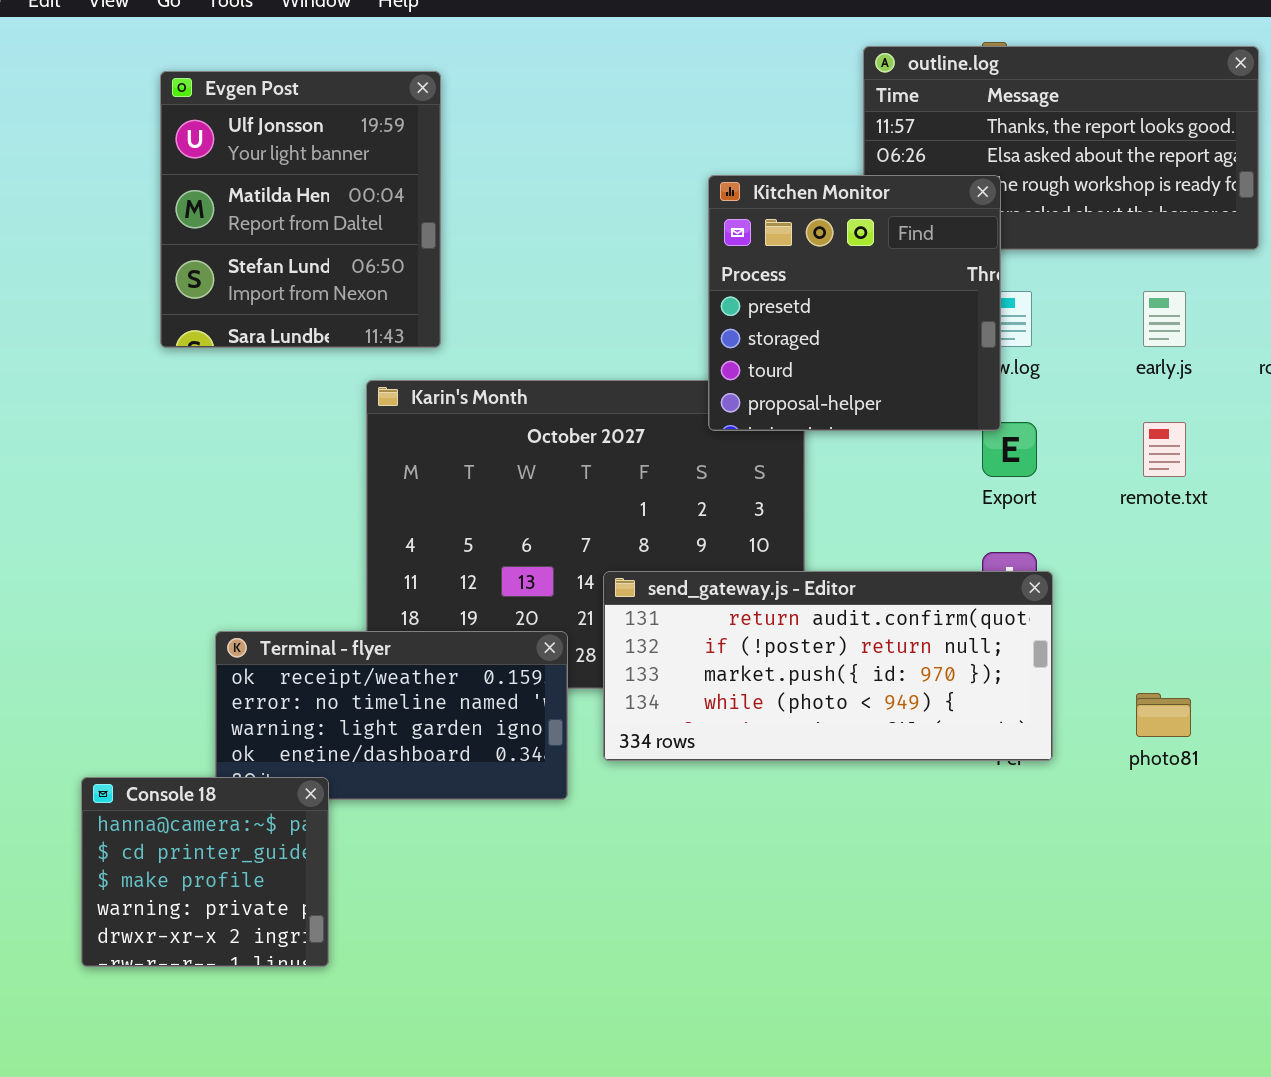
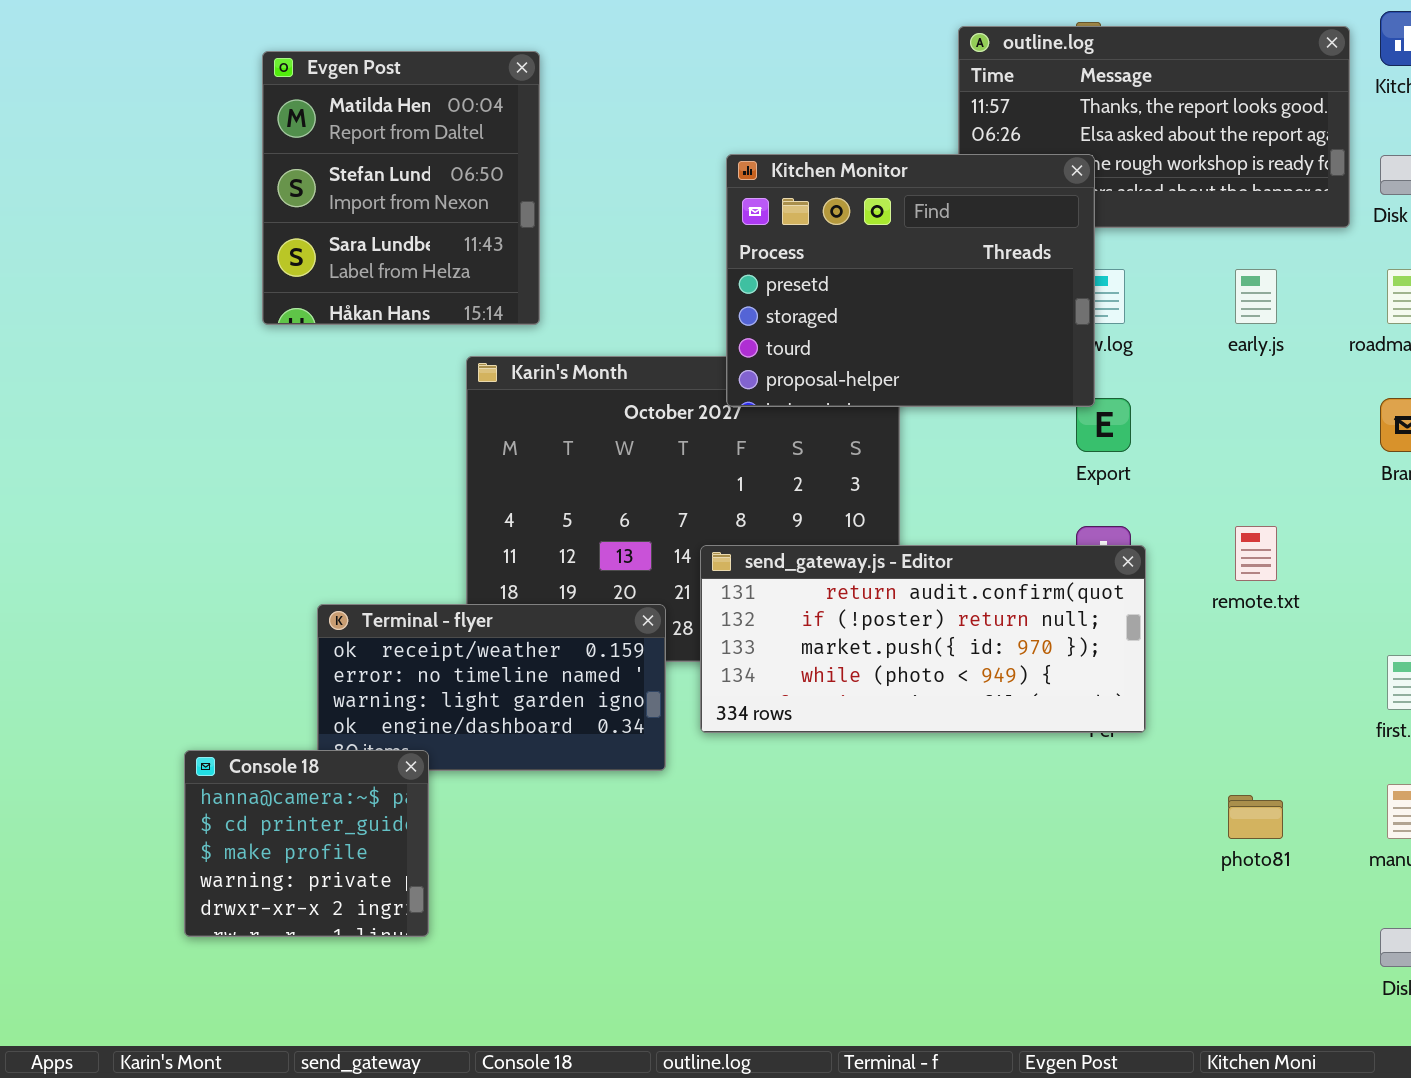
Evgen Post: [160,71,441,348] -> [262,51,540,325], scrolled down 1 row
Kitchen Monitor: [708,175,1001,431] -> [726,154,1095,407], resized
remote.txt: [1143,422,1186,477] -> [1235,526,1277,581], moved
photo81: [1136,693,1191,737] -> [1228,795,1283,839], moved

